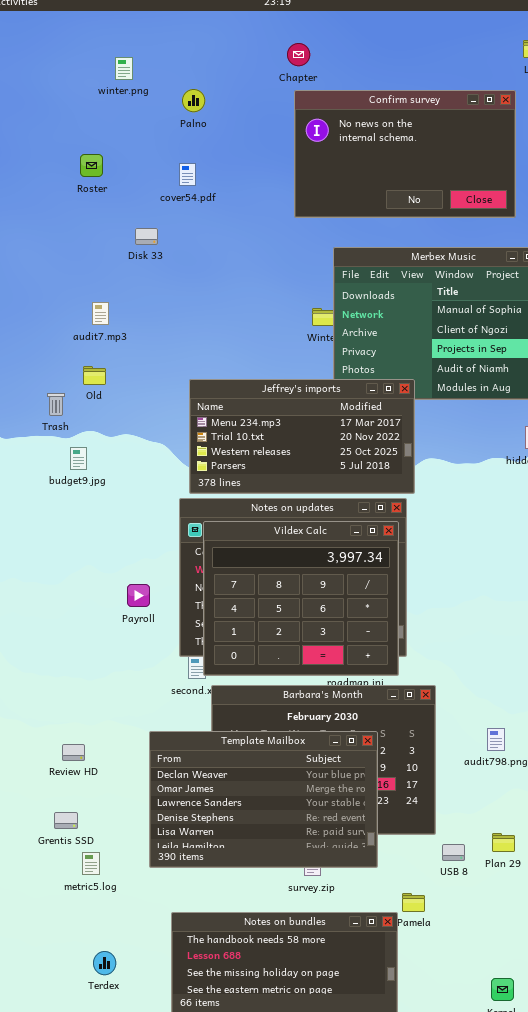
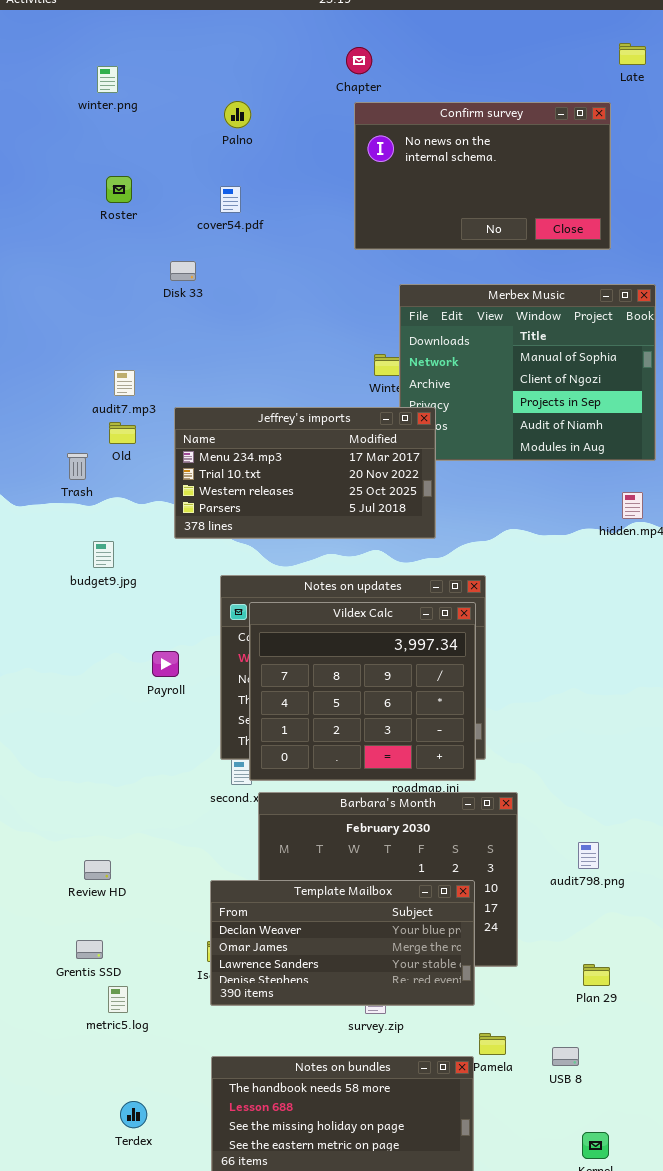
winter.png: [115,57,133,80] -> [97,66,118,93], moved
audit7.mp3: [92,302,109,325] -> [114,370,135,396], moved
Jeffrey's imports: [189,379,415,494] -> [174,407,436,539], moved
budget9.jpg: [70,447,87,470] -> [93,541,114,568], moved
Payroll: [127,584,150,607] -> [152,651,179,677], moved
Template Mailbox: [149,731,378,868] -> [210,880,475,1006], moved, resized
USB 8: [442,844,465,861] -> [552,1047,579,1066], moved

